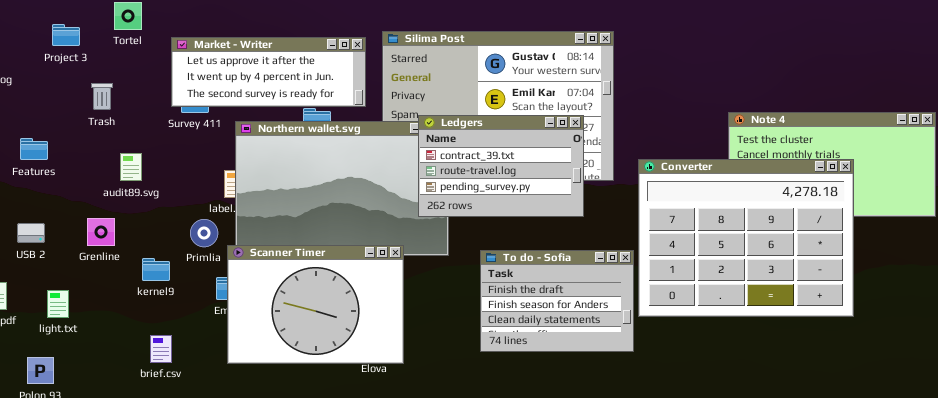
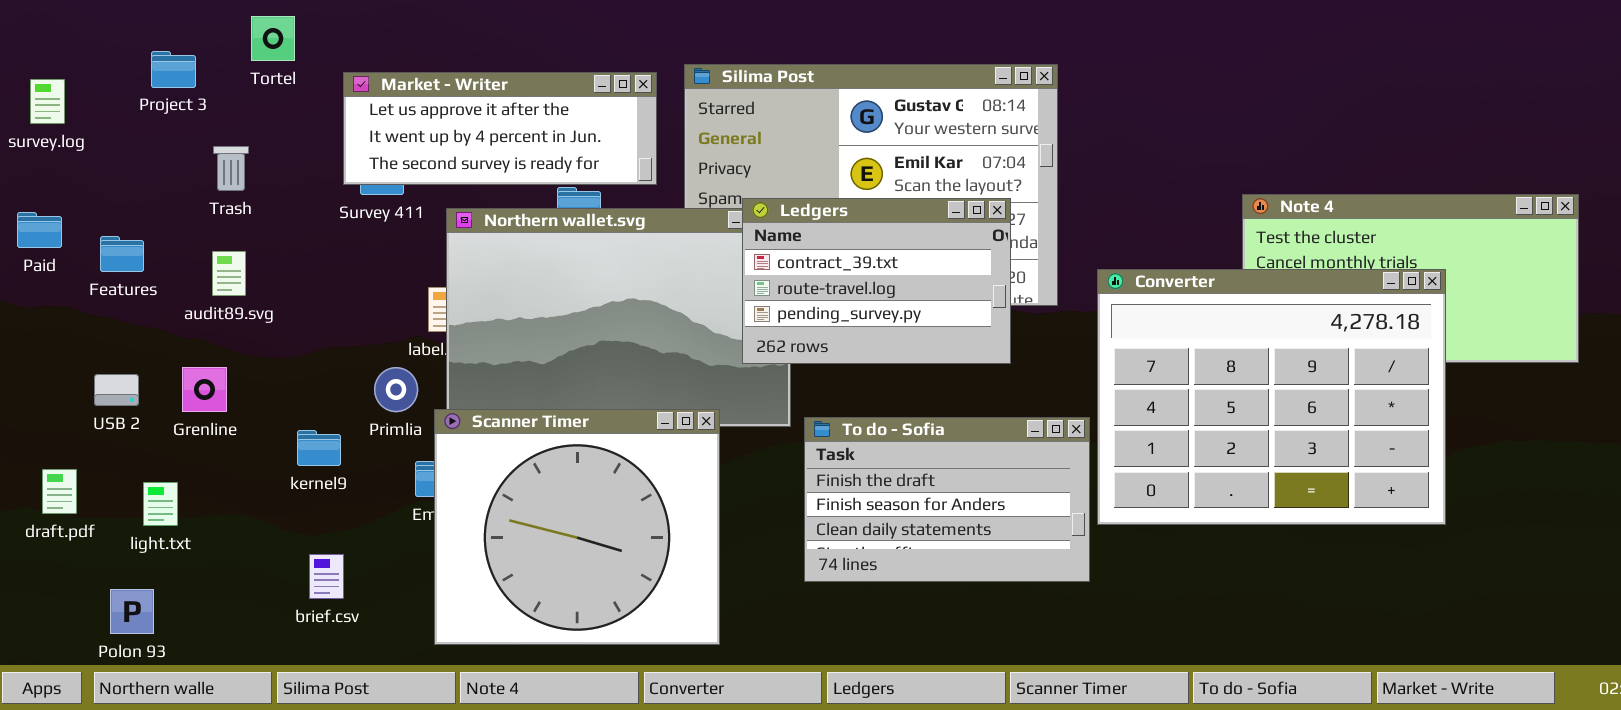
audit89.svg: [120,153,142,181] -> [212,251,246,296], moved
Grenline: [87,218,115,246] -> [182,367,227,412], moved
Scanner Timer: [227,245,404,364] -> [434,409,720,645], resized
To do - Sofia: [480,250,634,352] -> [804,417,1090,582], resized

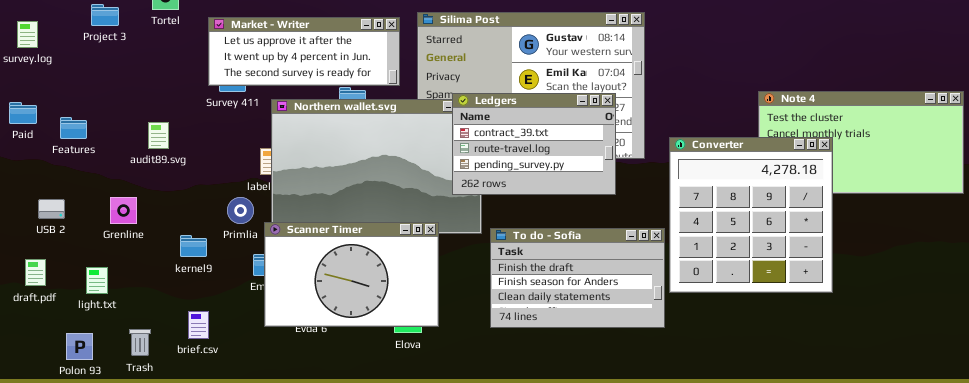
Trash: [213,146,249,191] -> [129,329,151,356], moved
audit89.svg: [212,251,246,296] -> [148,122,169,149], moved
Converter: [1097,269,1446,525] -> [669,137,833,293], resized
USB 2: [94,374,139,406] -> [38,199,65,219], moved
Scanner Timer: [434,409,720,645] -> [264,222,439,327], resized

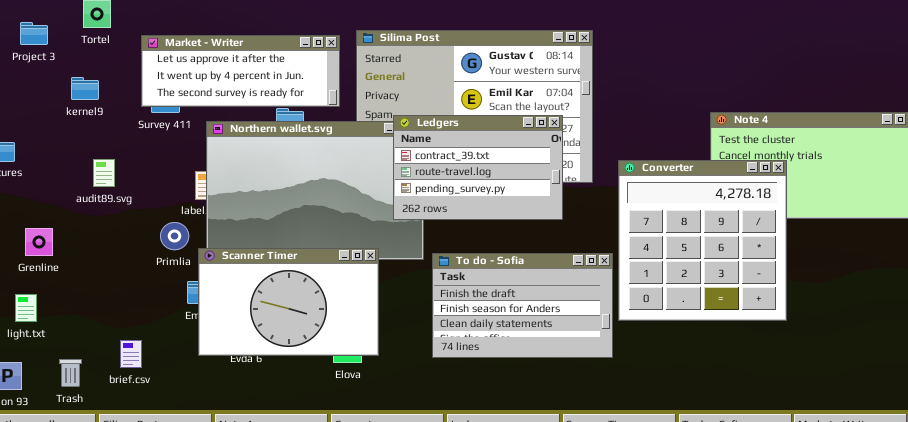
audit89.svg: [148,122,169,149] -> [93,159,115,187], moved
Grenline: [110,197,137,224] -> [25,228,53,256], moved
kernel9: [180,235,207,257] -> [71,77,99,100], moved

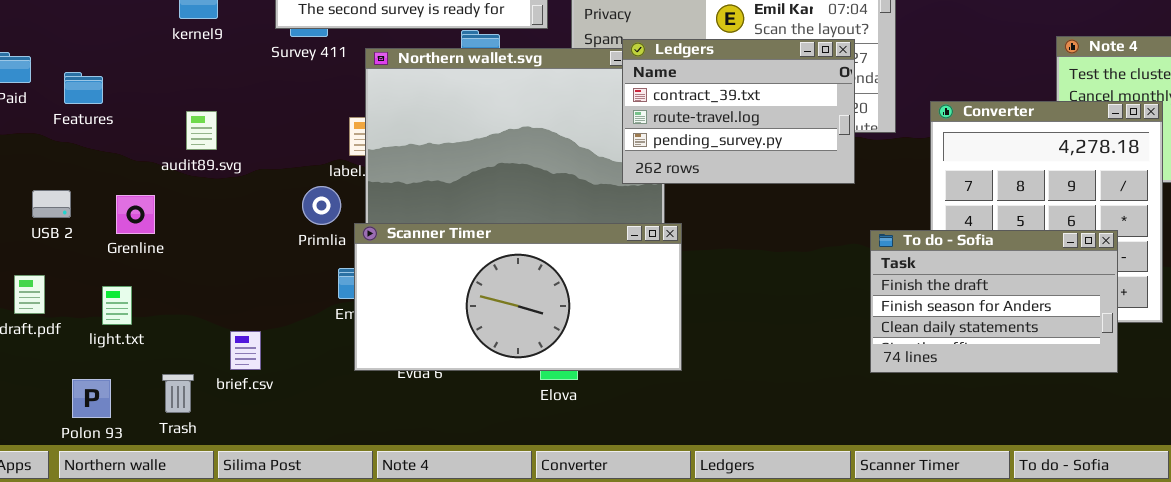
audit89.svg: [93,159,115,187] -> [186,111,217,150], moved
Scanner Timer: [198,248,379,356] -> [354,223,682,371], resized
To do - Sofia: [432,253,613,358] -> [870,230,1118,373], moved
brief.csv: [120,340,142,368] -> [230,331,261,370], moved

